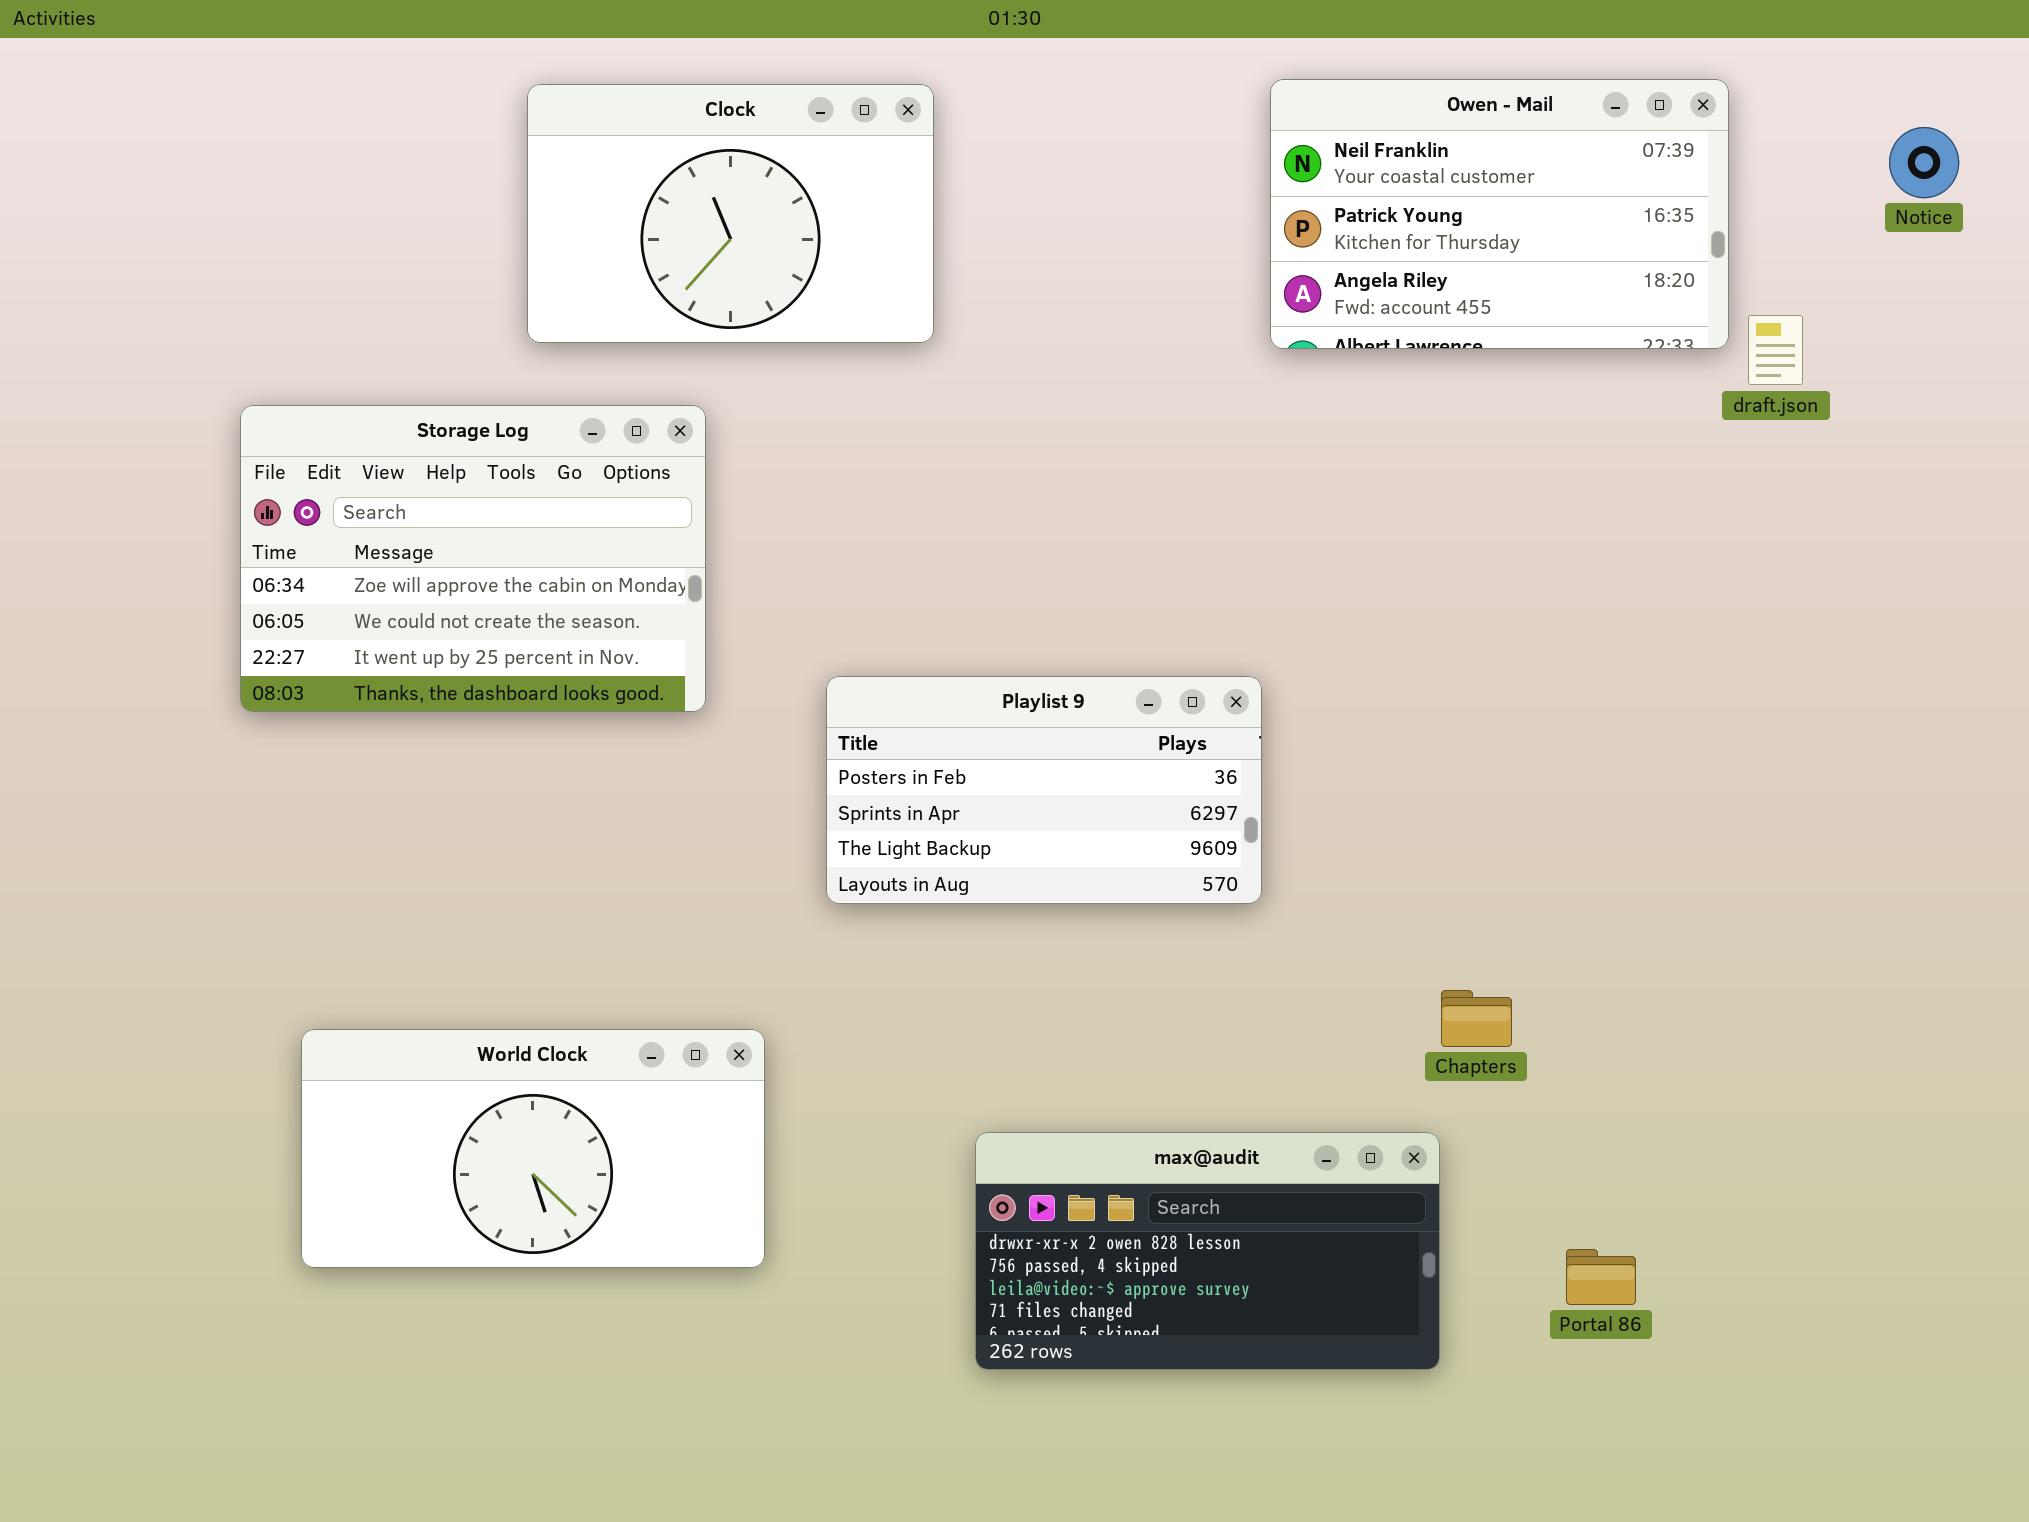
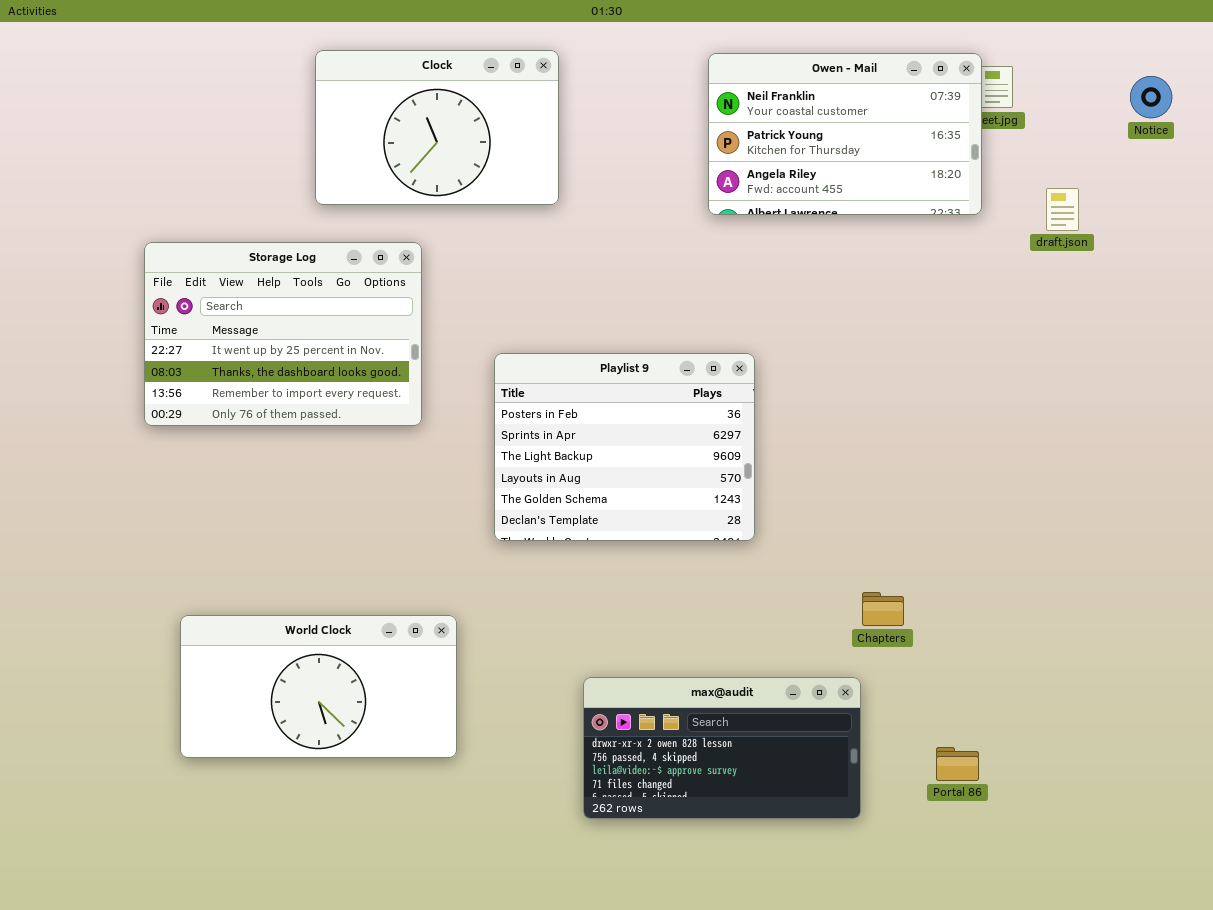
Owen - Mail: [1270,79,1729,349] -> [708,53,982,215], moved
Storage Log: [240,405,706,712] -> [144,242,422,426], scrolled down 2 rows
Playlist 9: [826,676,1262,904] -> [494,353,755,541], resized

